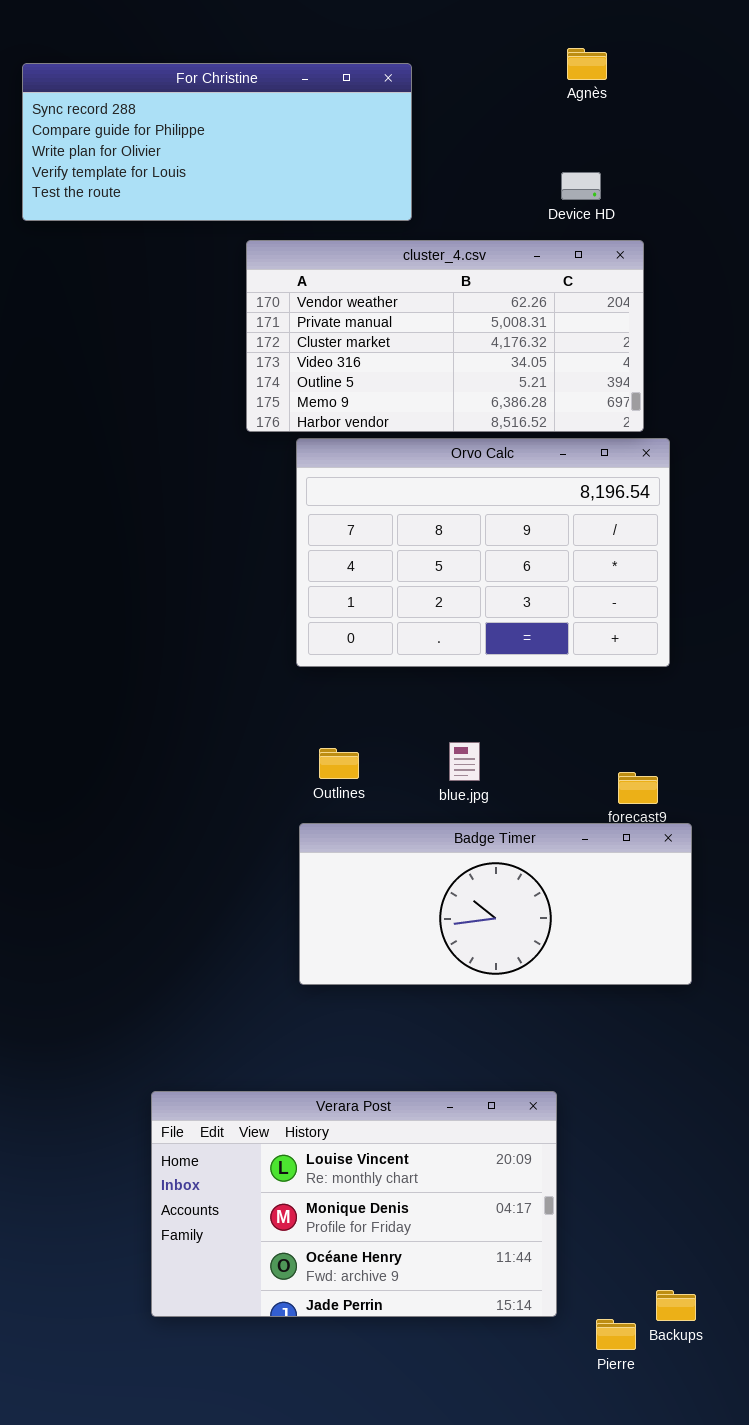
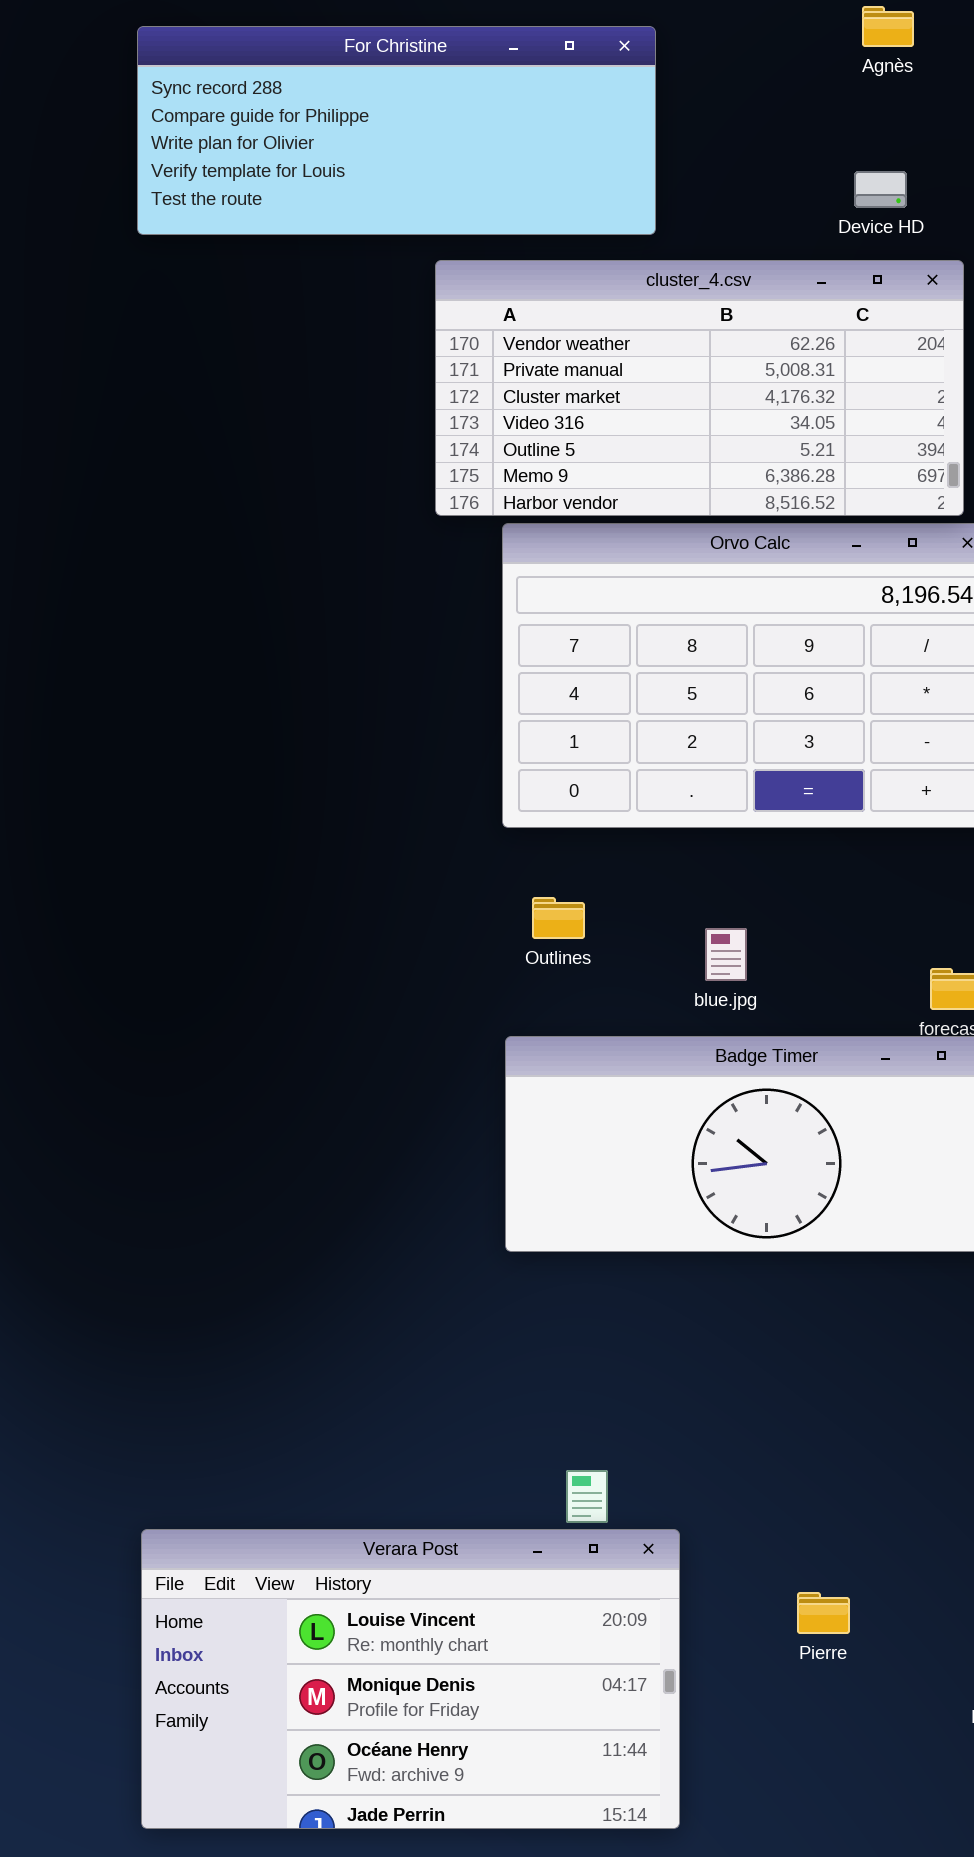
Outlines: [319,748,359,779] -> [532,897,585,939], moved
Verara Post: [151,1091,557,1317] -> [141,1529,680,1829], moved
Pierre: [596,1319,636,1350] -> [797,1592,850,1634], moved

